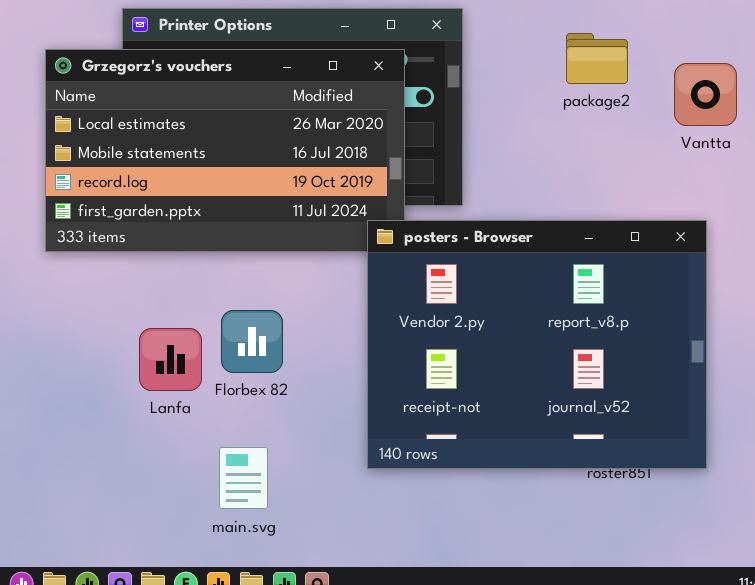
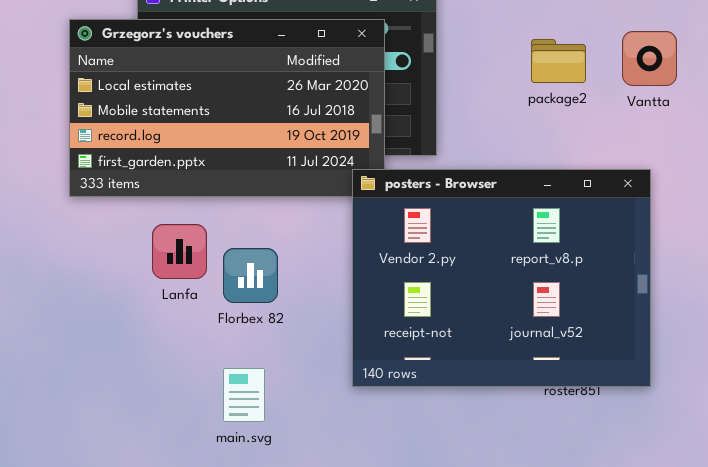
package2: [566,33,628,84] -> [531,39,586,83], moved
Lanfa: [139,328,202,391] -> [152,224,207,279], moved

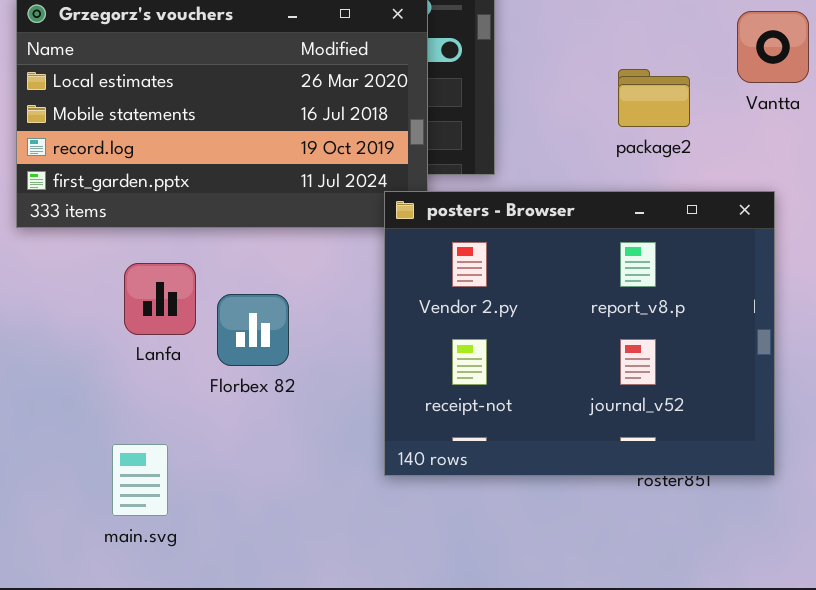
package2: [531,39,586,83] -> [618,69,690,127], moved
main.svg: [223,368,265,422] -> [112,444,168,516], moved

